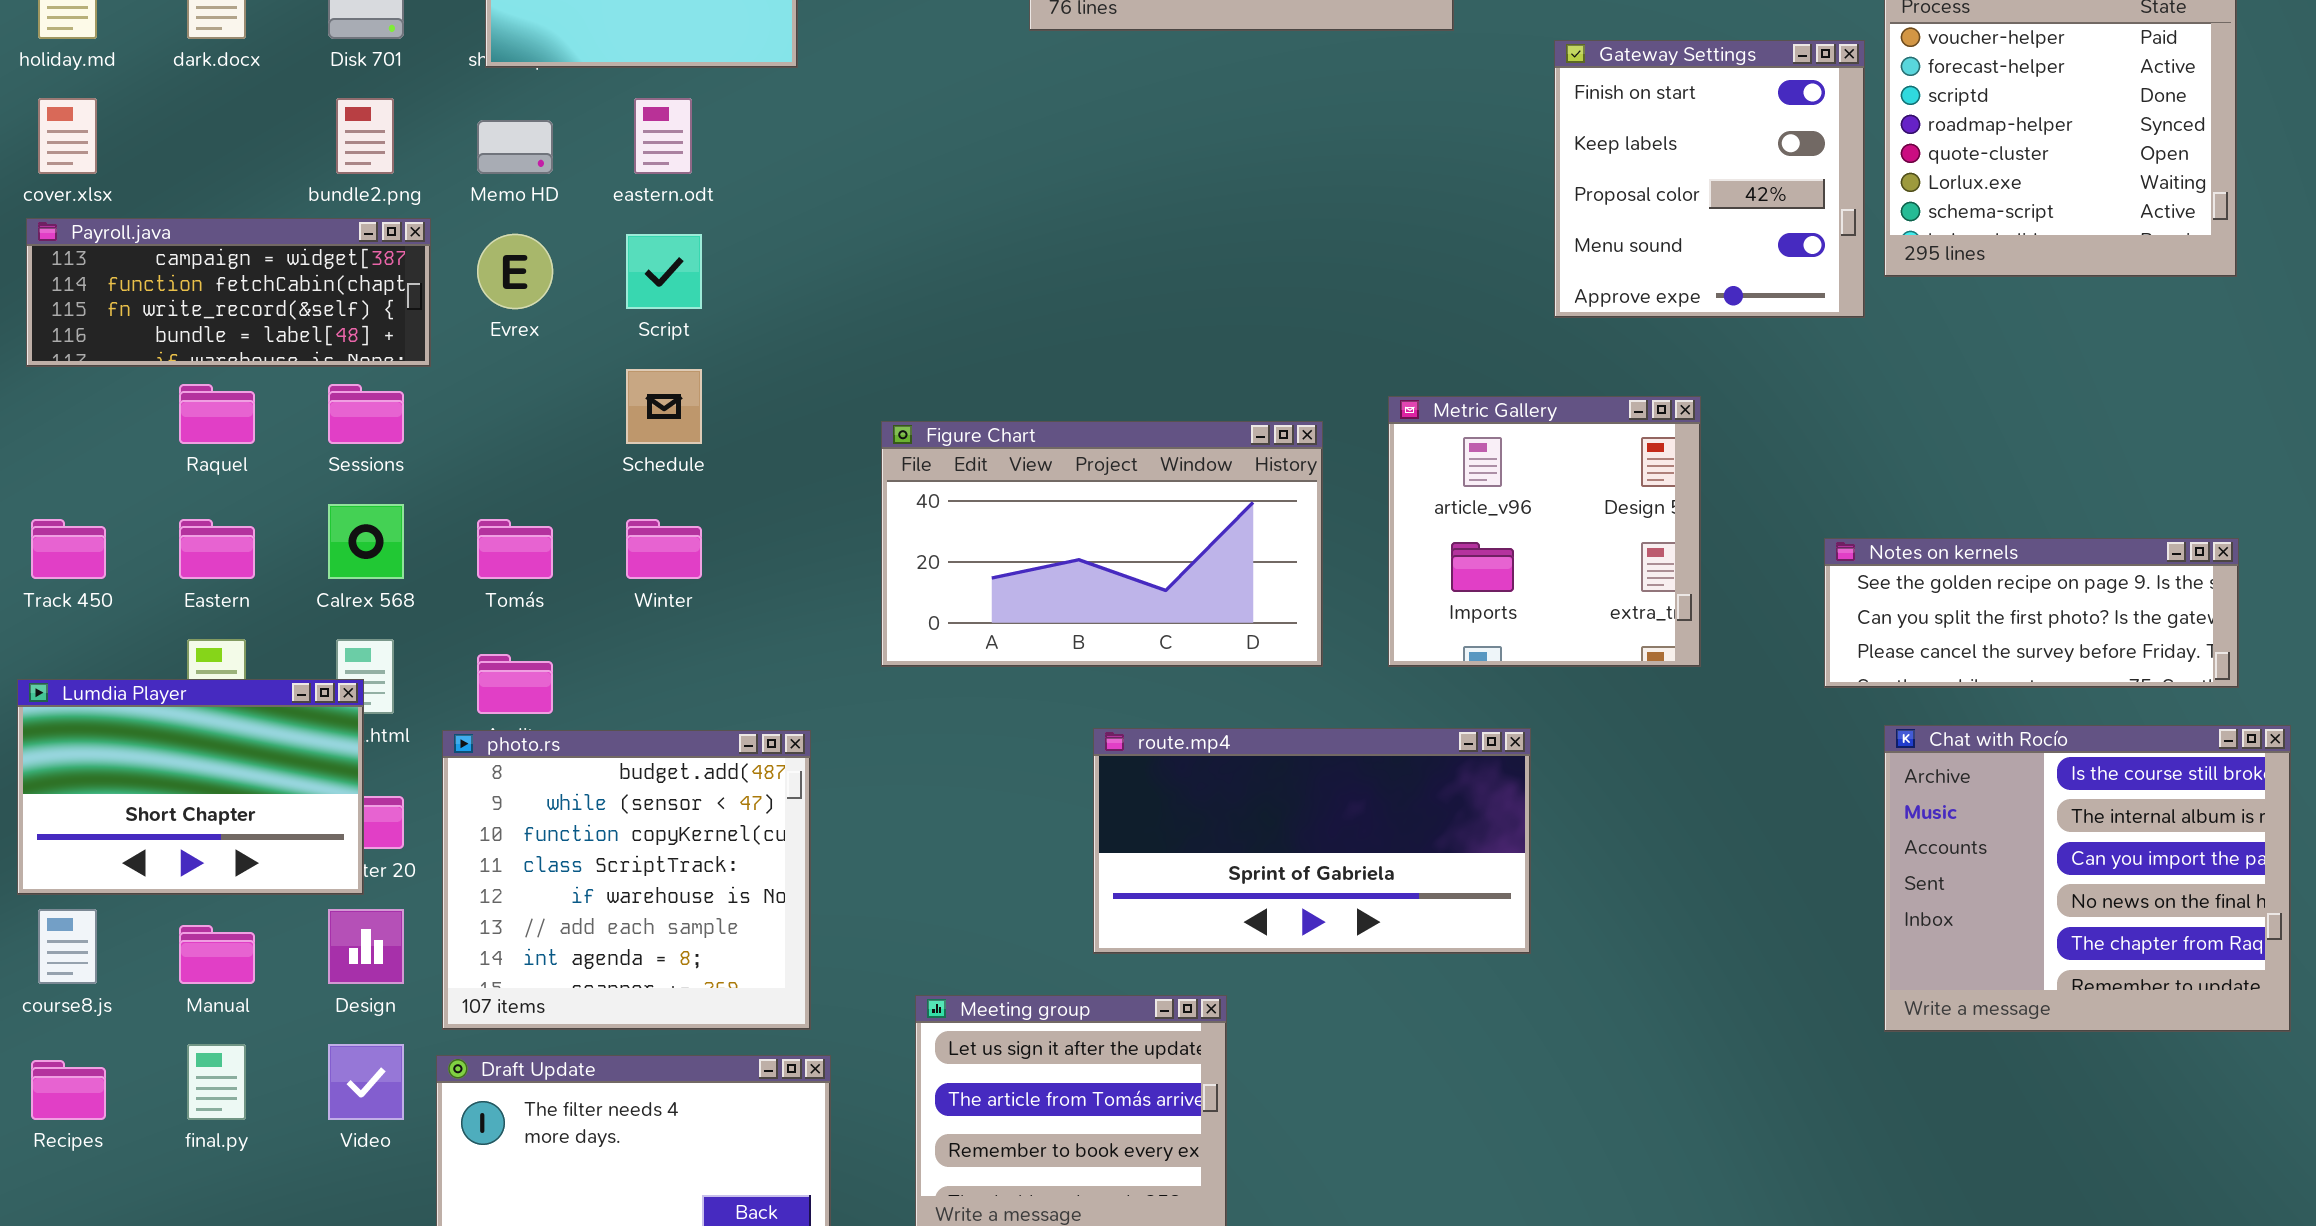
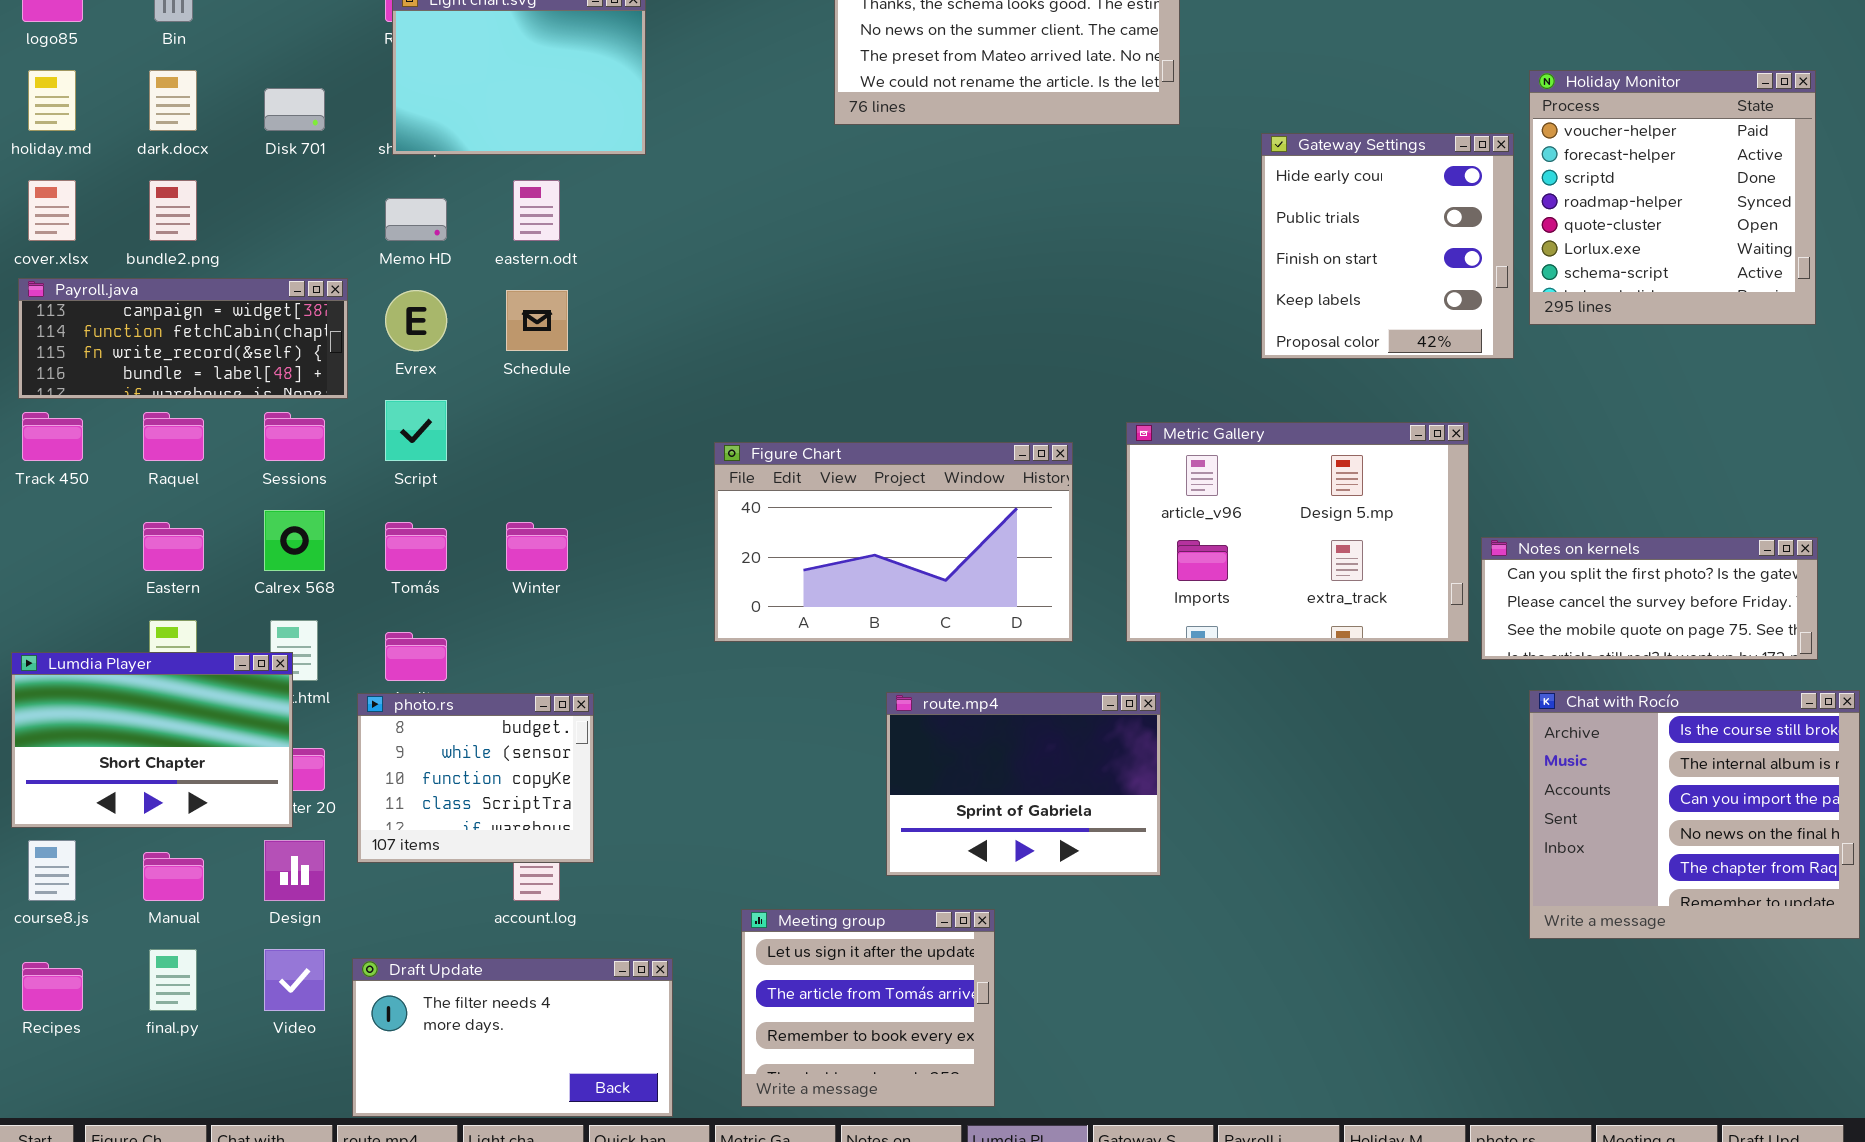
Gateway Settings: [1554,40,1865,318] -> [1261,133,1514,359], scrolled up 2 rows
bundle2.png: [336,98,394,174] -> [149,180,197,241], moved
Script: [626,234,702,309] -> [385,400,447,461], moved
Schedule: [626,369,702,444] -> [506,290,568,351], moved
Metric Gallery: [1388,396,1701,667] -> [1126,422,1469,642], resized
Track 450: [31,519,106,579] -> [22,412,83,461], moved
Notes on kernels: [1824,538,2239,688] -> [1481,537,1818,660], scrolled down 1 row
route.mp4: [1093,728,1531,954] -> [886,692,1161,876], resized
photo.rs: [442,730,811,1030] -> [357,693,594,863], resized

